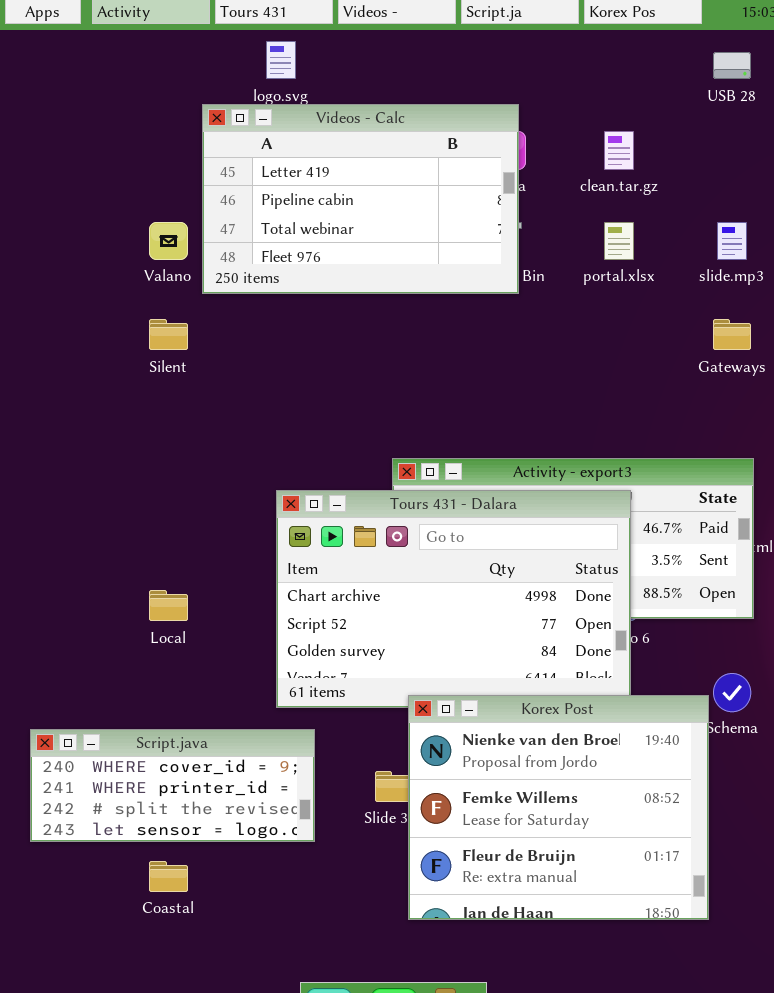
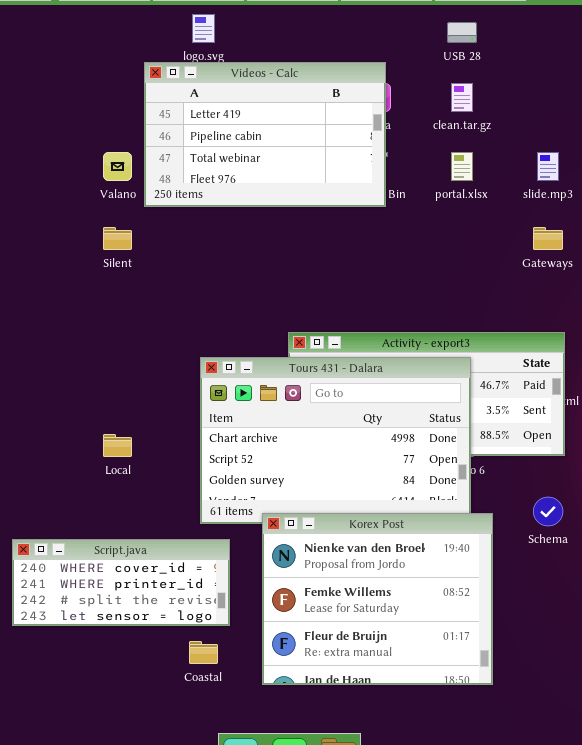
USB 28: [713,52,751,79] -> [447,22,477,43], moved
Korex Post: [408,695,709,920] -> [262,513,493,685], moved
Coastal: [149,861,188,892] -> [189,641,218,664], moved

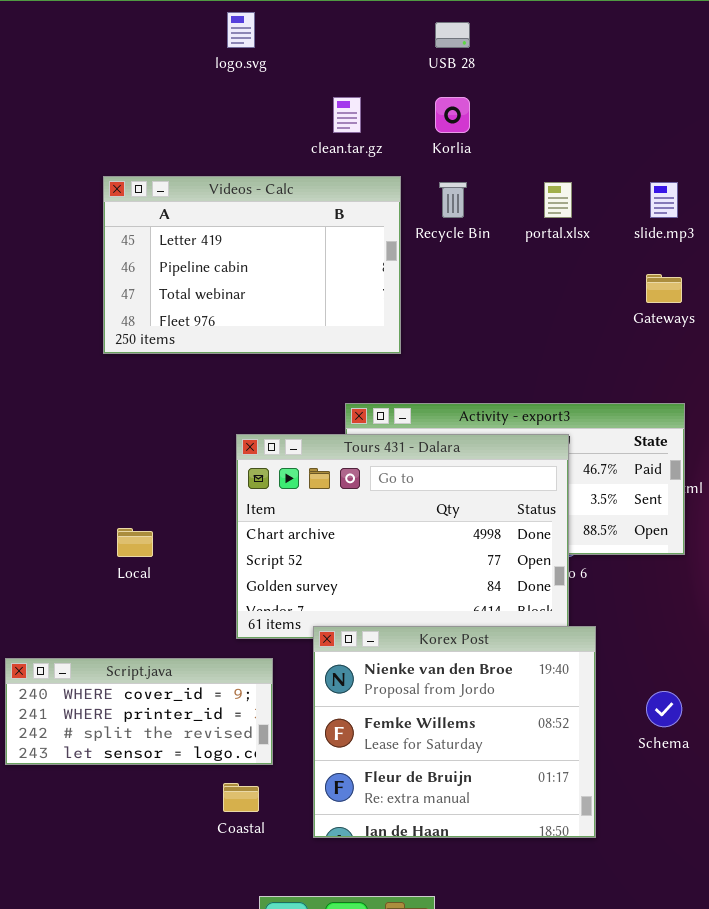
USB 28: [447,22,477,43] -> [435,22,470,48], moved
Videos - Calc: [144,62,386,207] -> [103,176,401,354], moved
clean.tar.gz: [451,83,473,112] -> [333,97,361,133], moved
Schema: [533,497,563,526] -> [646,691,682,727], moved

